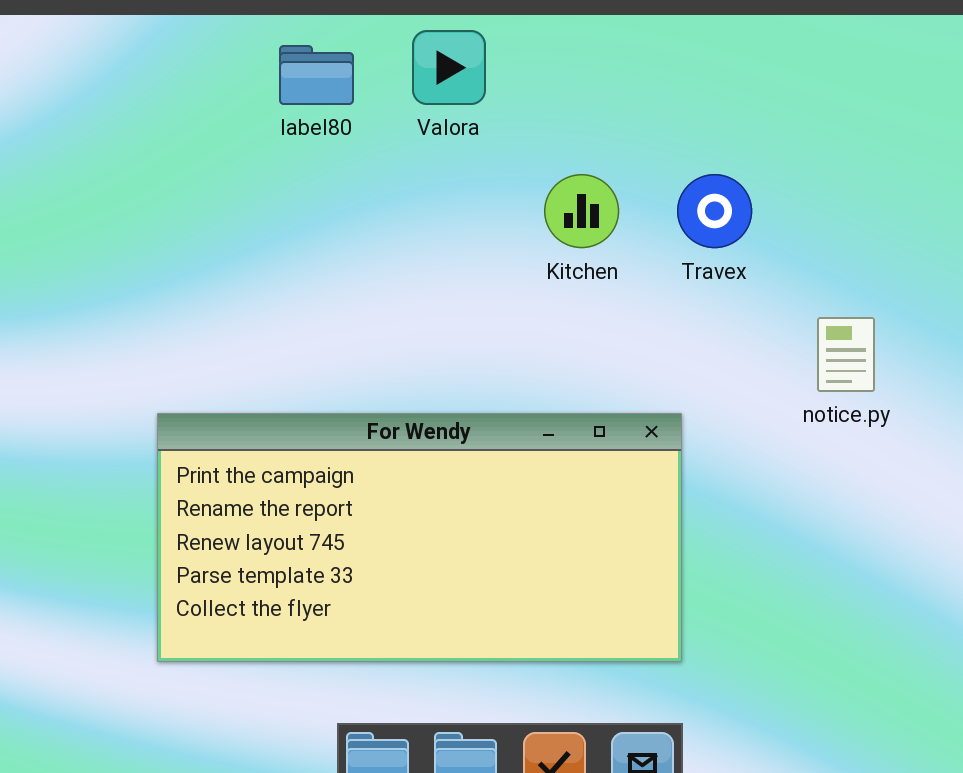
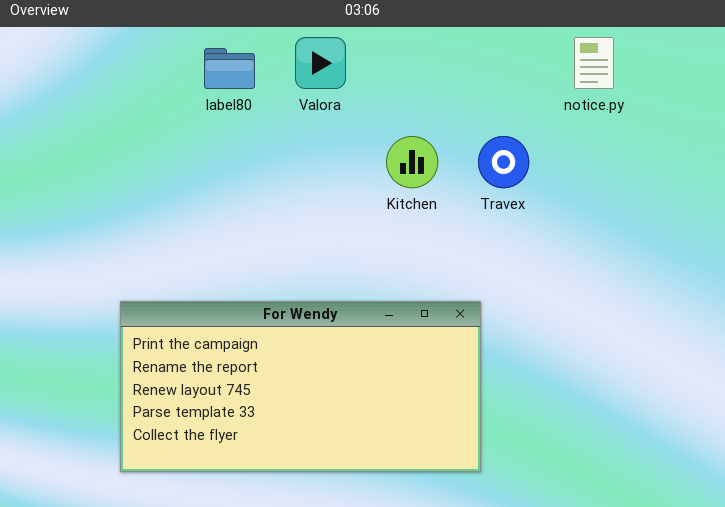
notice.py: [817,317,875,392] -> [574,37,614,89], moved

